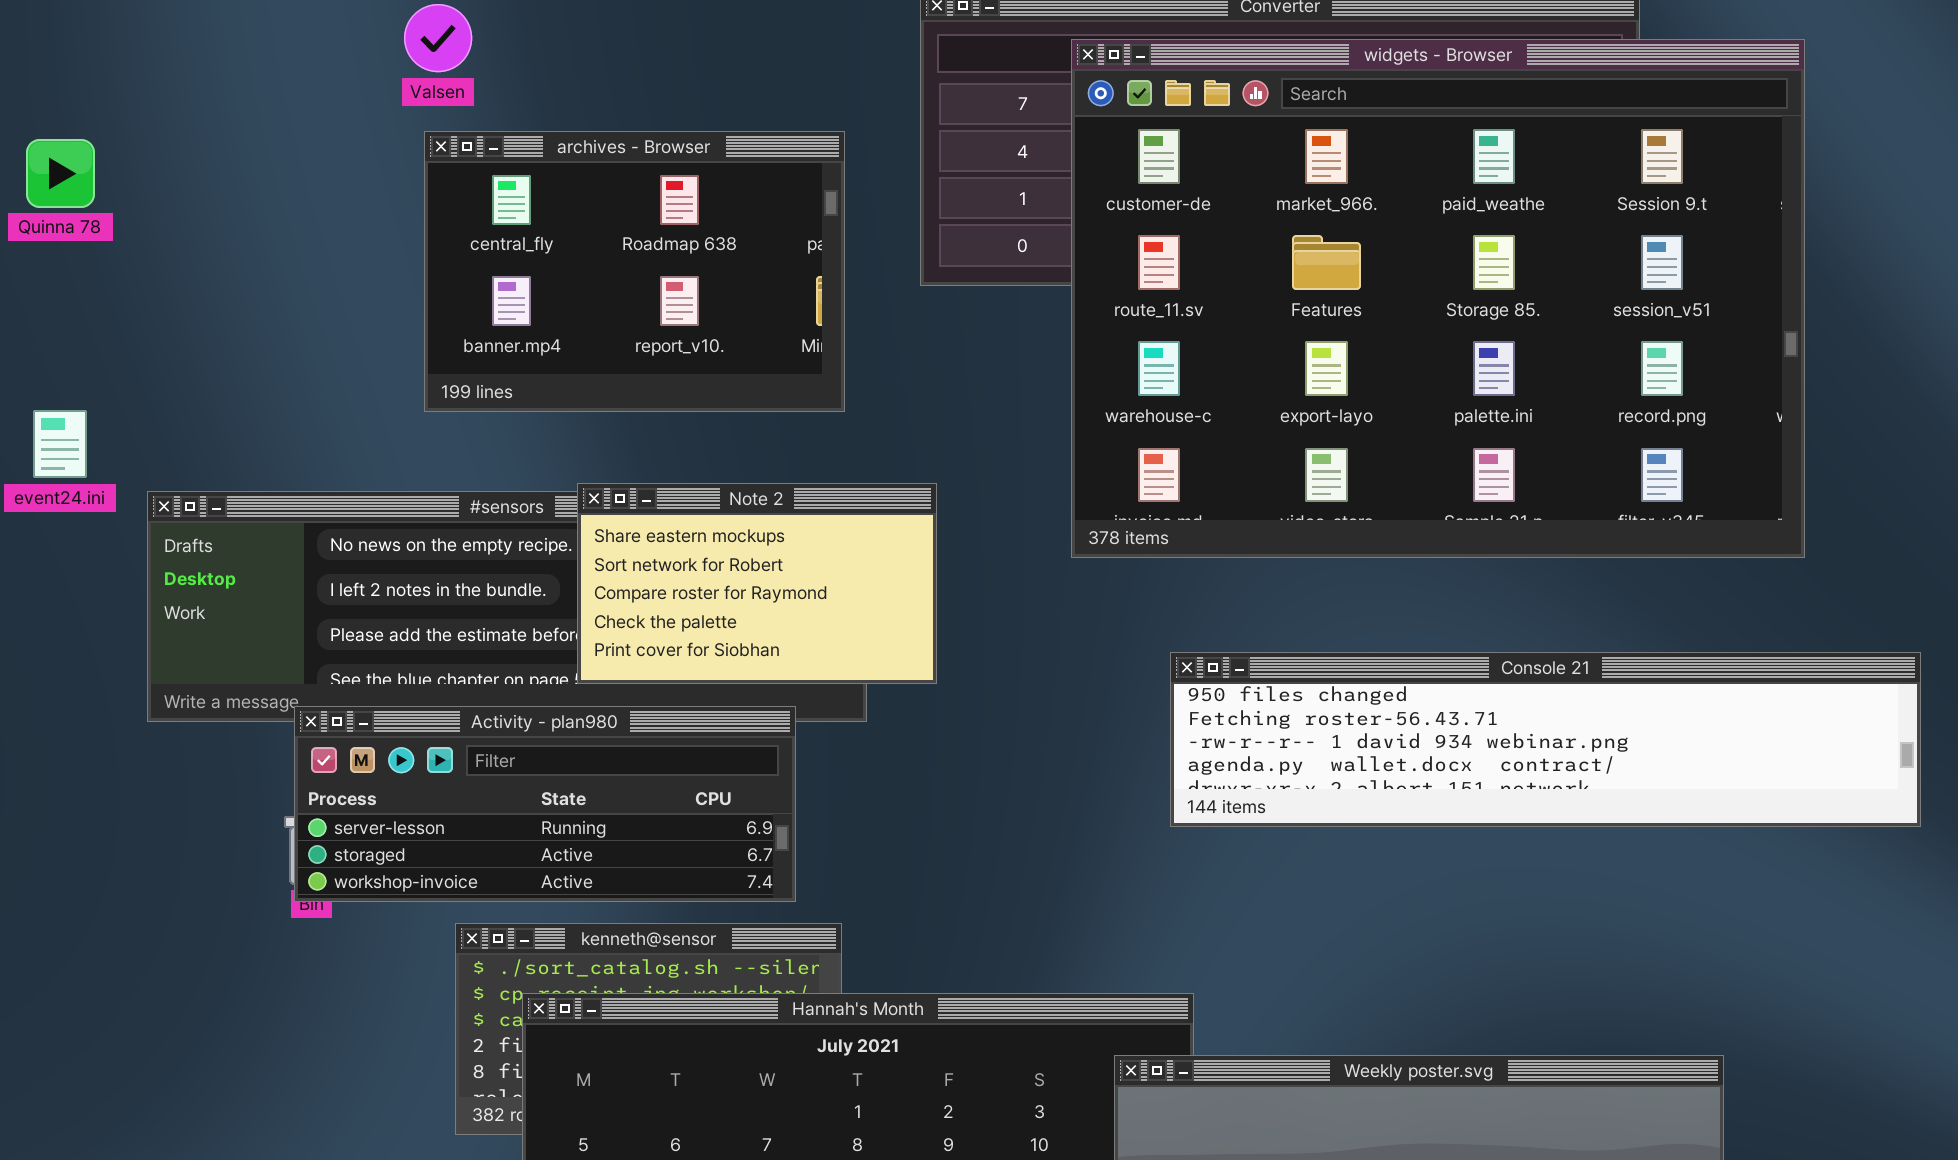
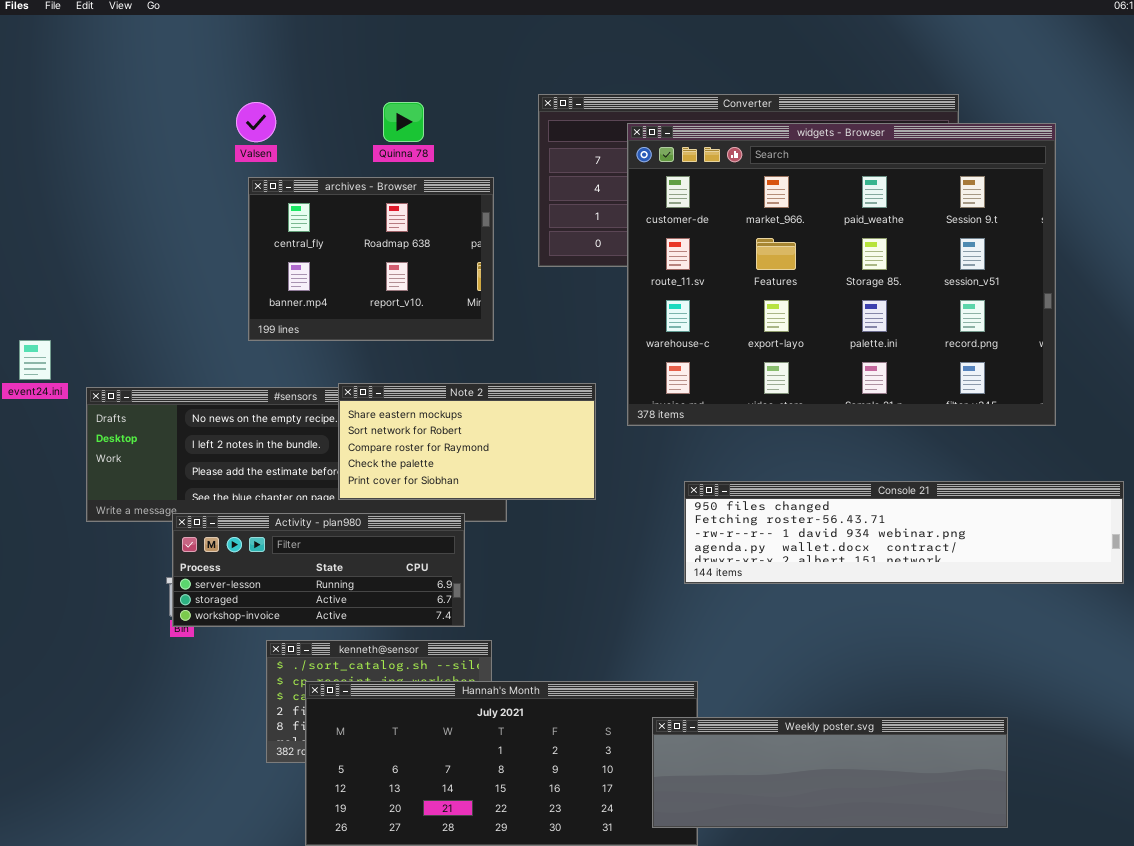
Quinna 78: [26,139,95,208] -> [383,102,424,142], moved
Note 2: [577,483,937,684] -> [338,383,596,500], resized

